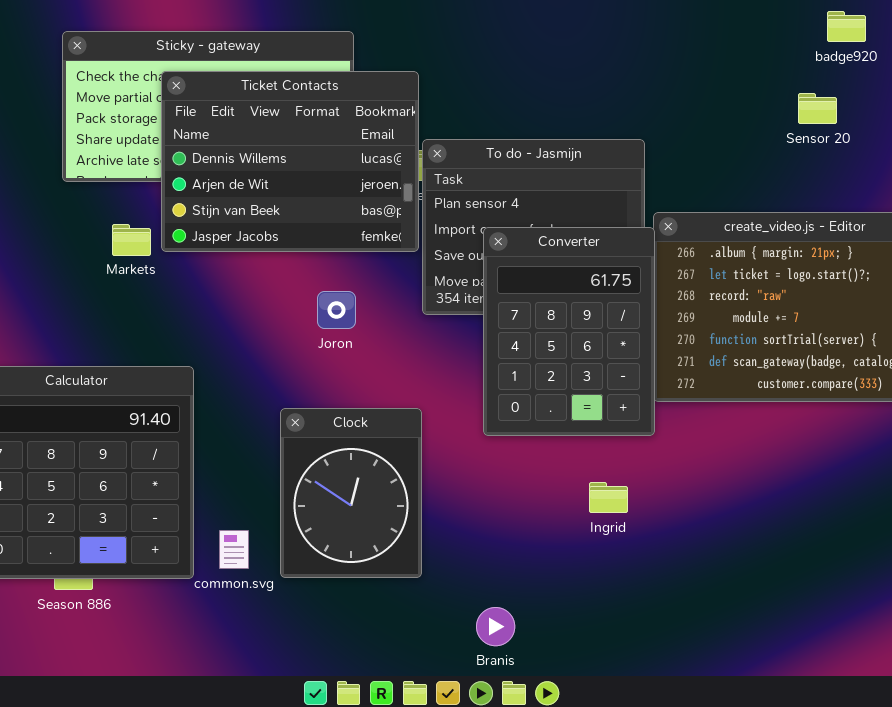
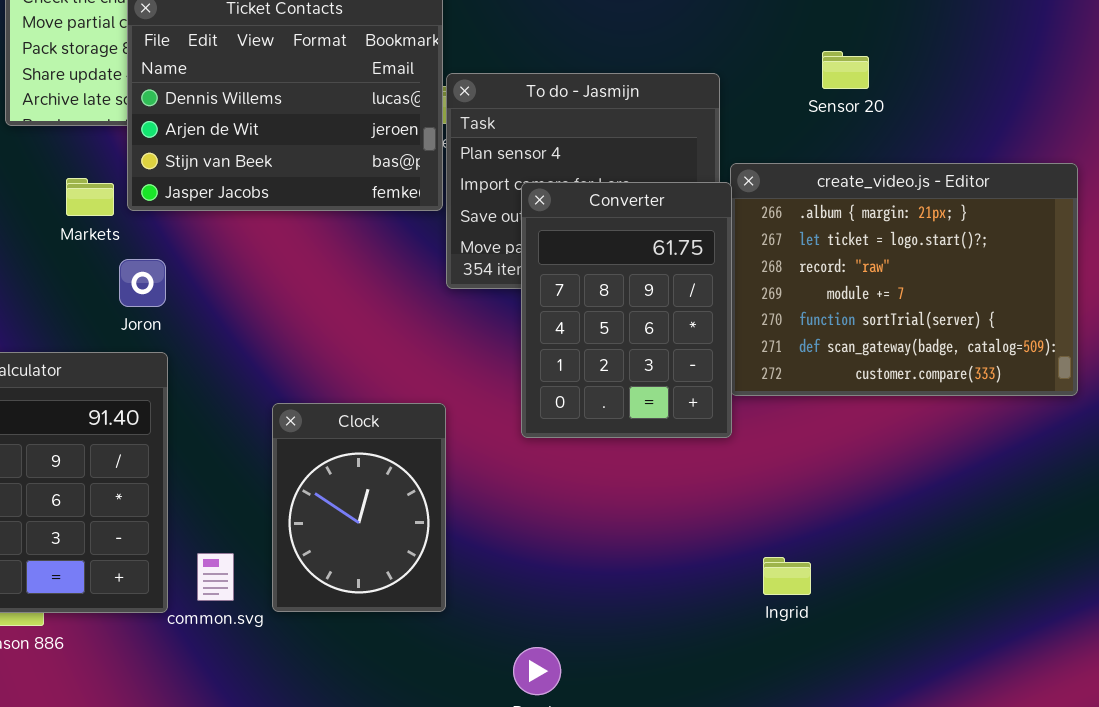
Sensor 20: [798,93,837,124] -> [822,51,869,89], moved
Joron: [317,291,356,329] -> [119,259,166,307], moved
Ingrid: [589,482,628,513] -> [763,557,811,595], moved

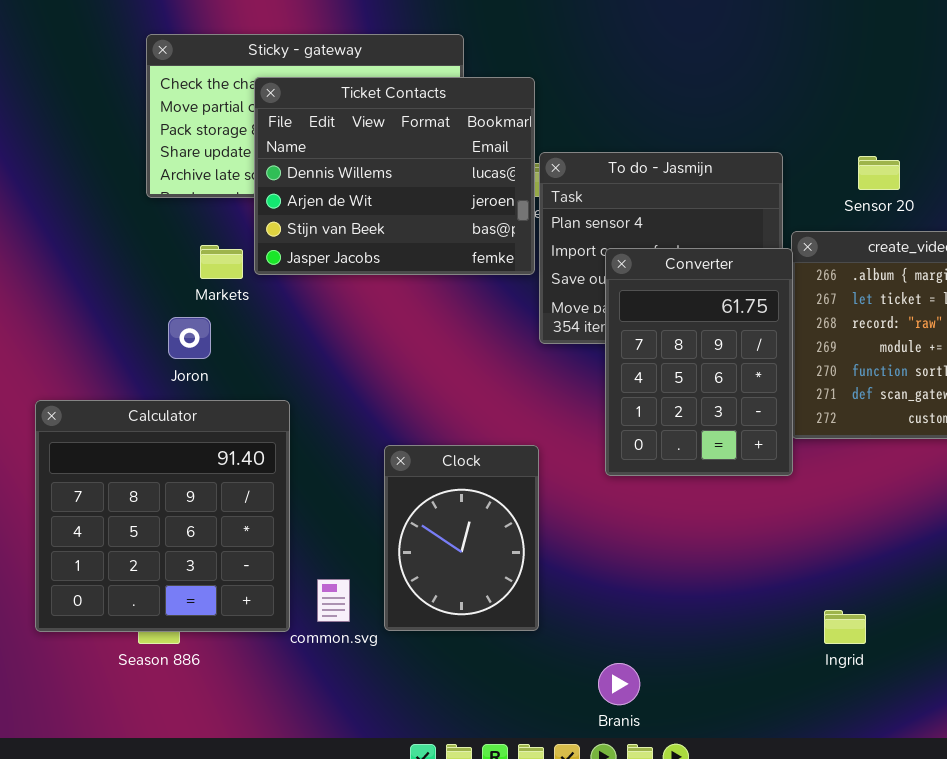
Sensor 20: [822,51,869,89] -> [858,156,900,190], moved
Joron: [119,259,166,307] -> [168,317,211,359], moved
Ingrid: [763,557,811,595] -> [824,610,866,644], moved

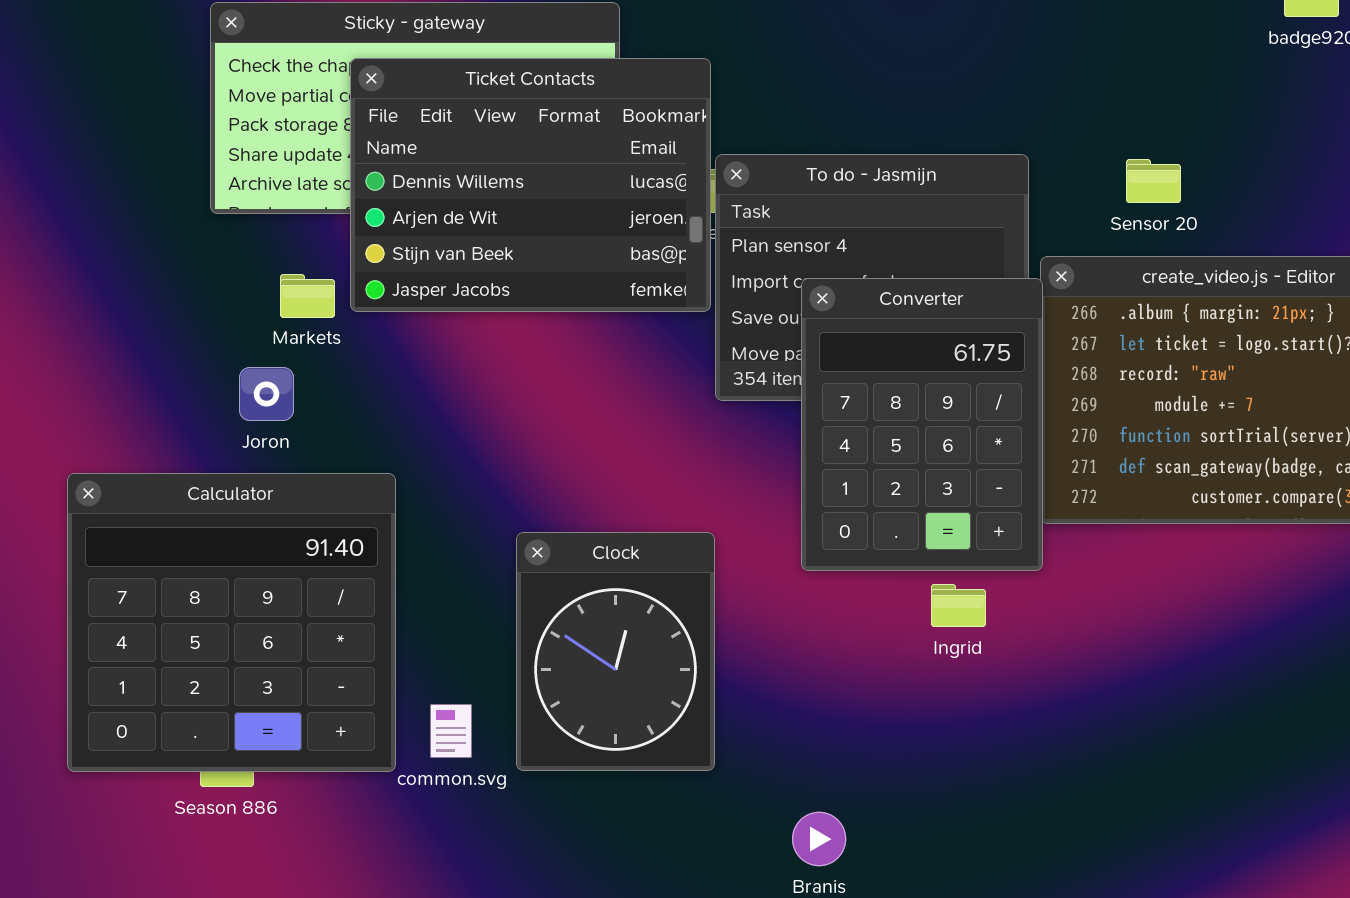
Ingrid: [824,610,866,644] -> [931,584,986,627], moved

